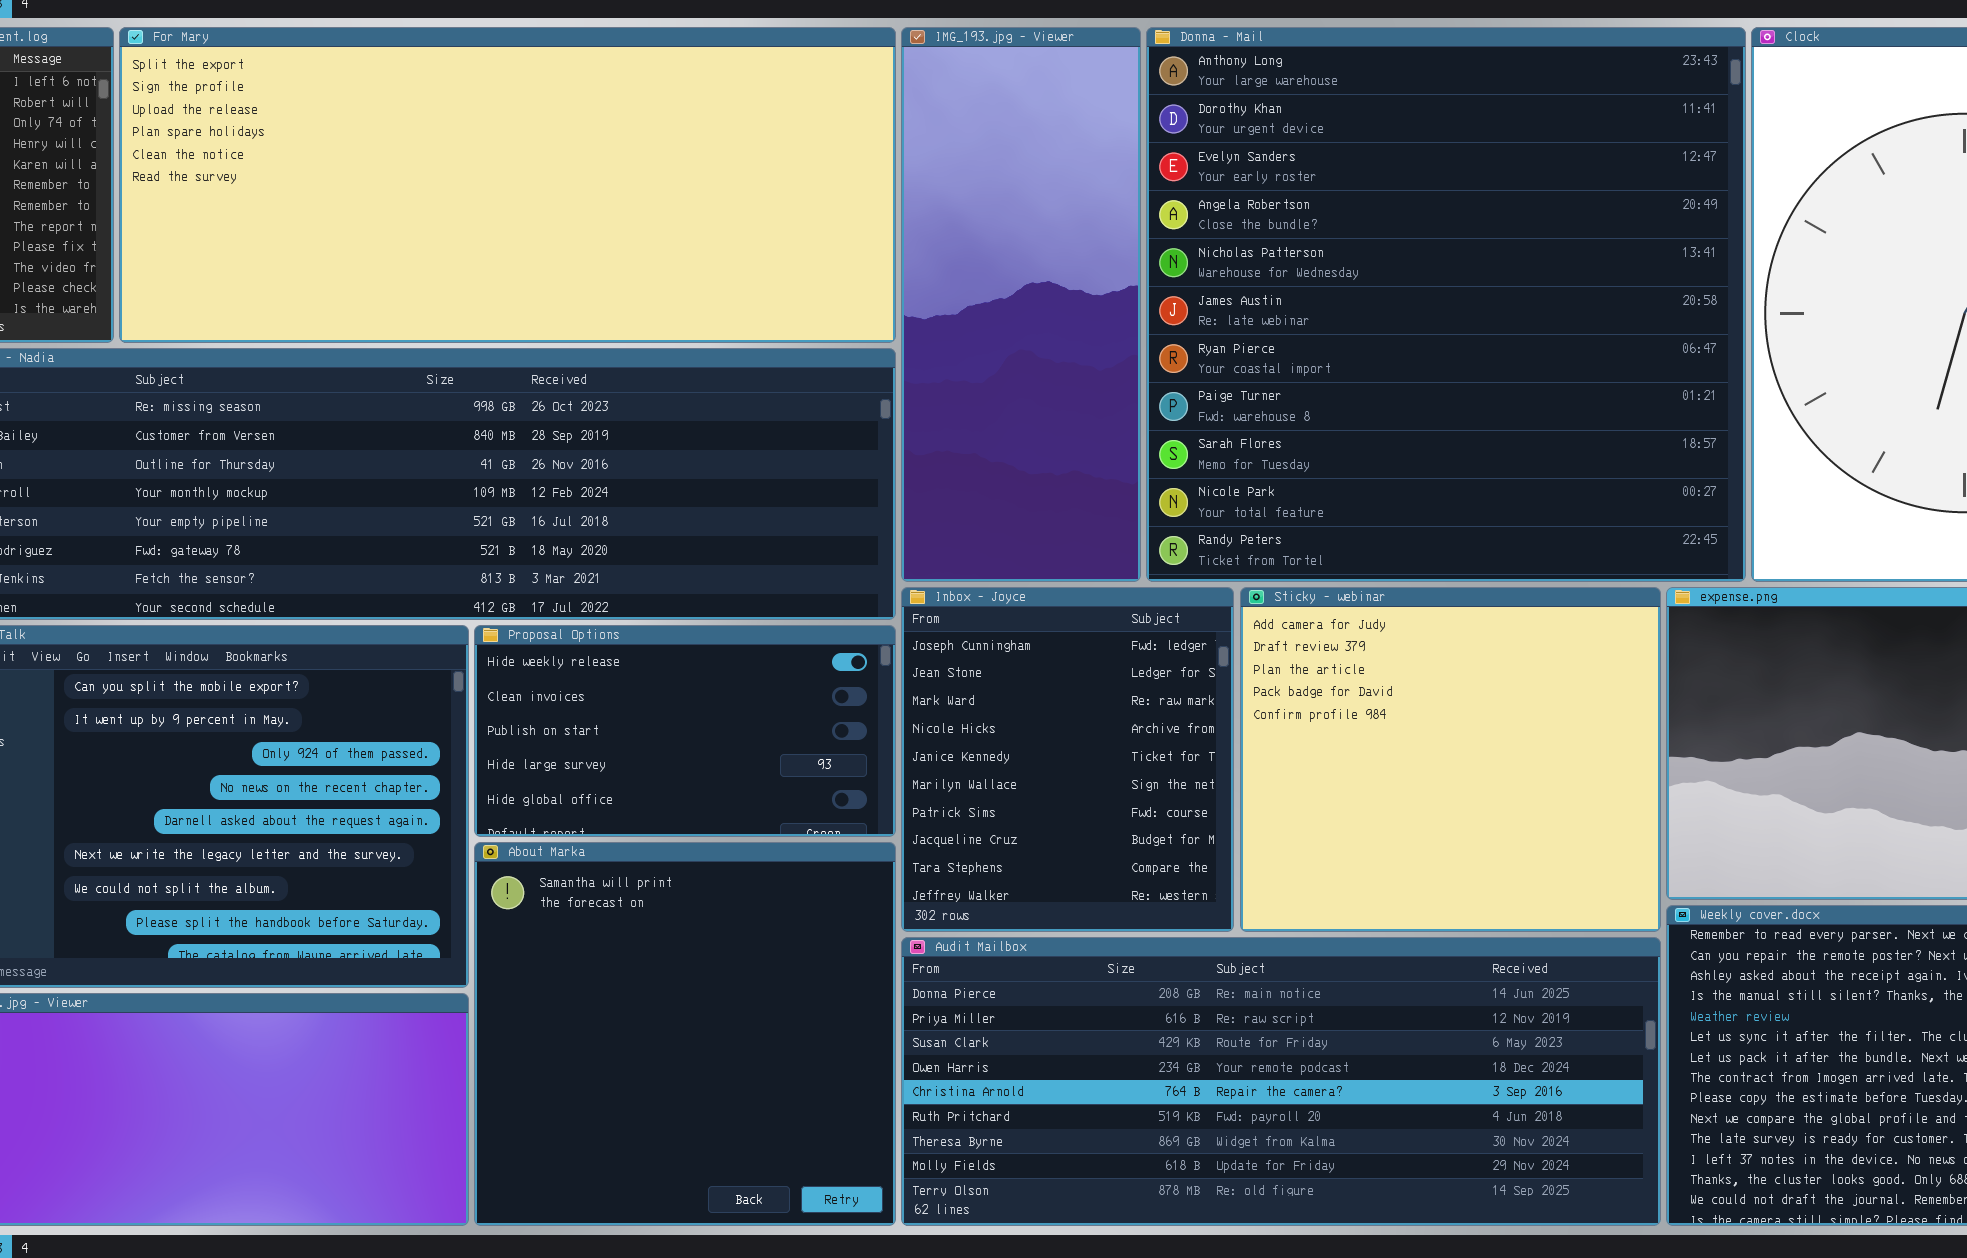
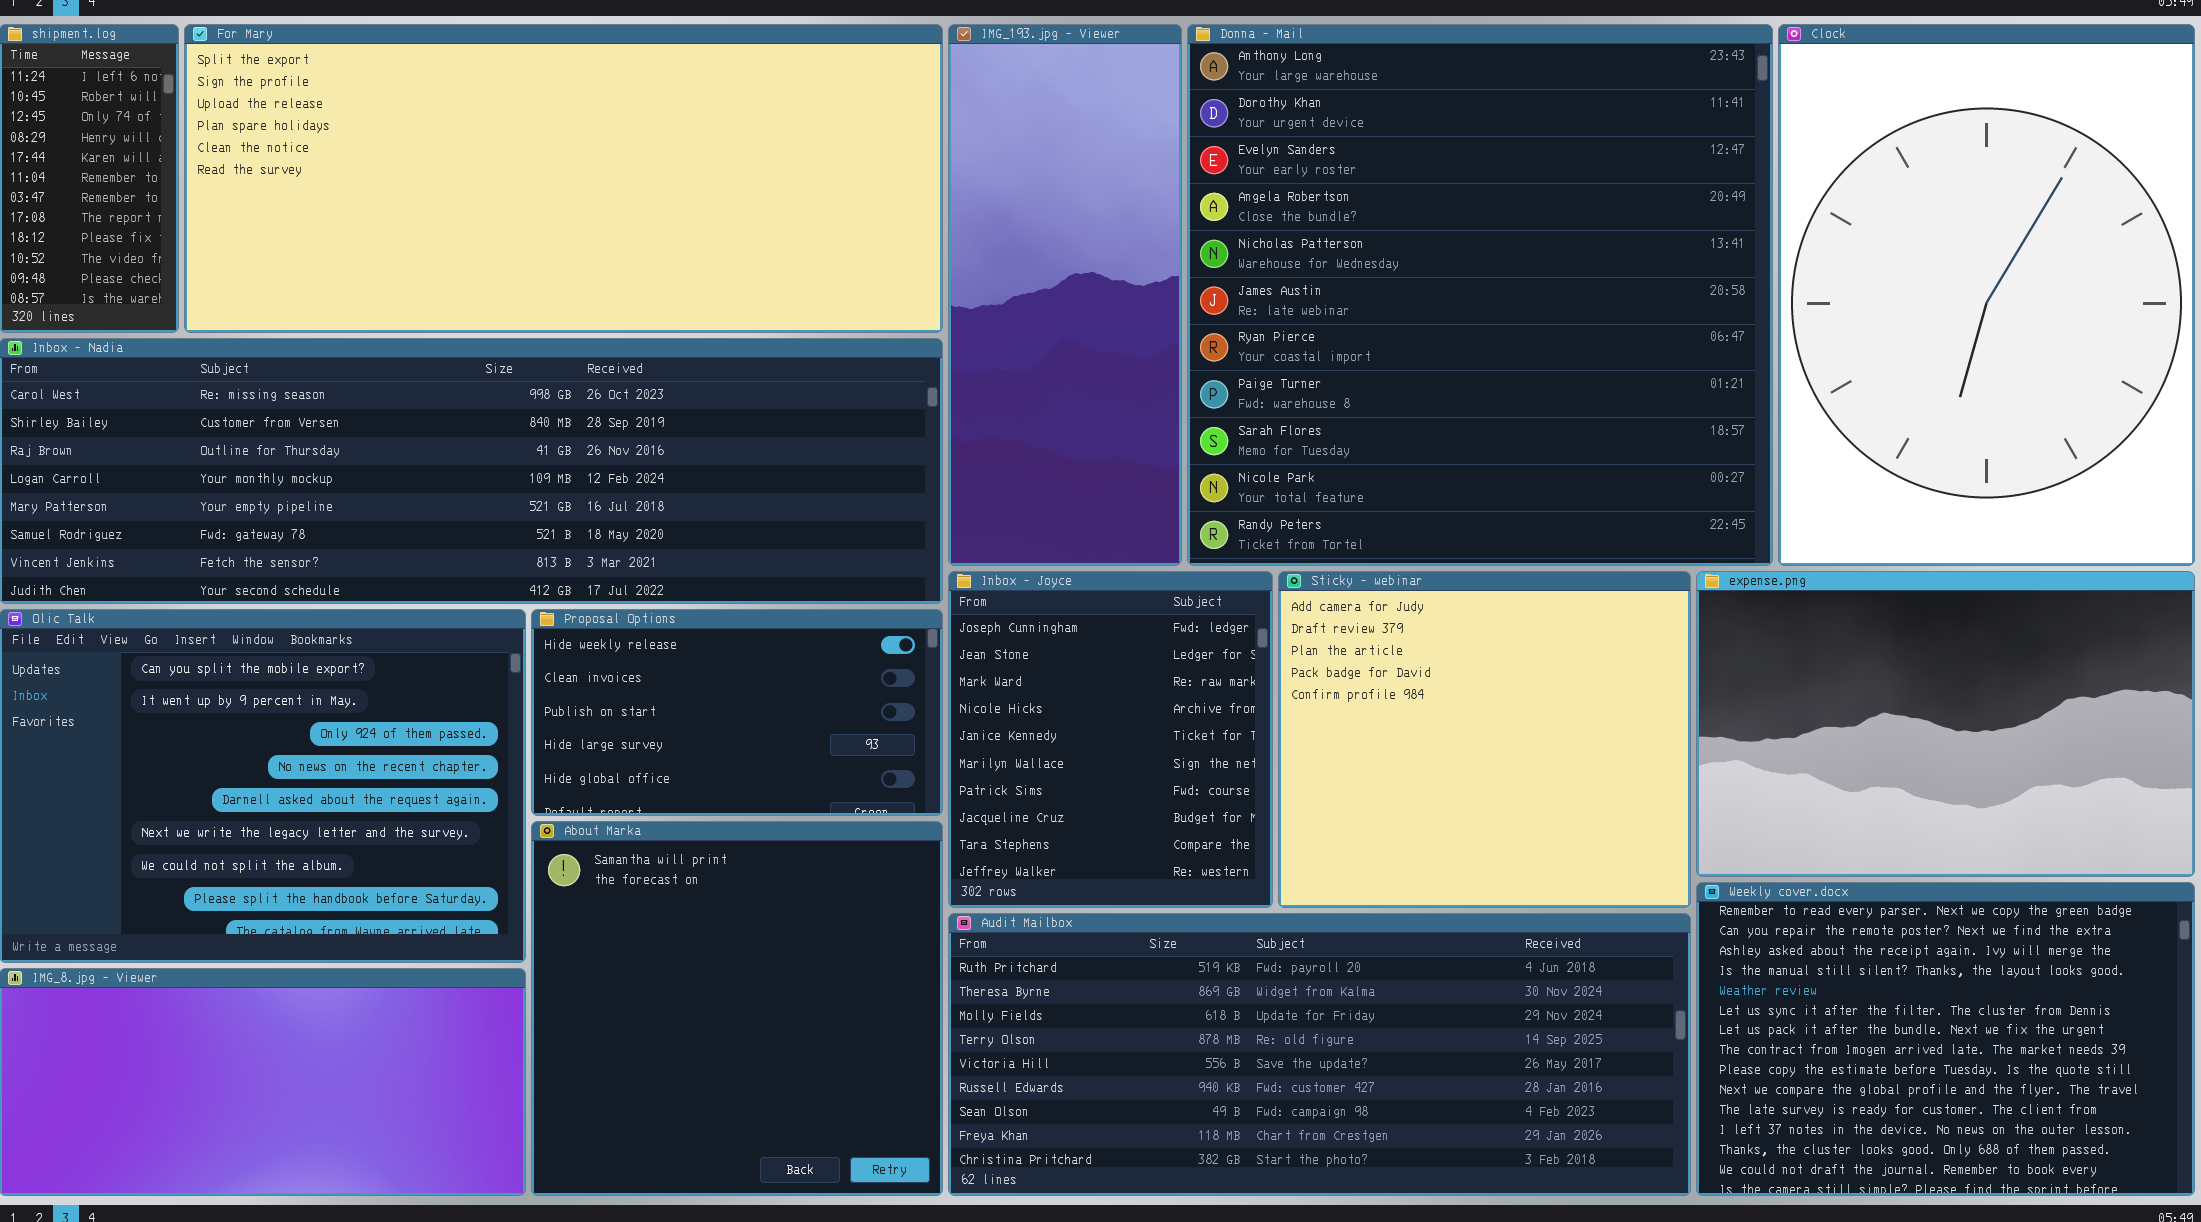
Audit Mailbox: [901,937,1661,1226] -> [948,913,1691,1196], scrolled down 5 rows

